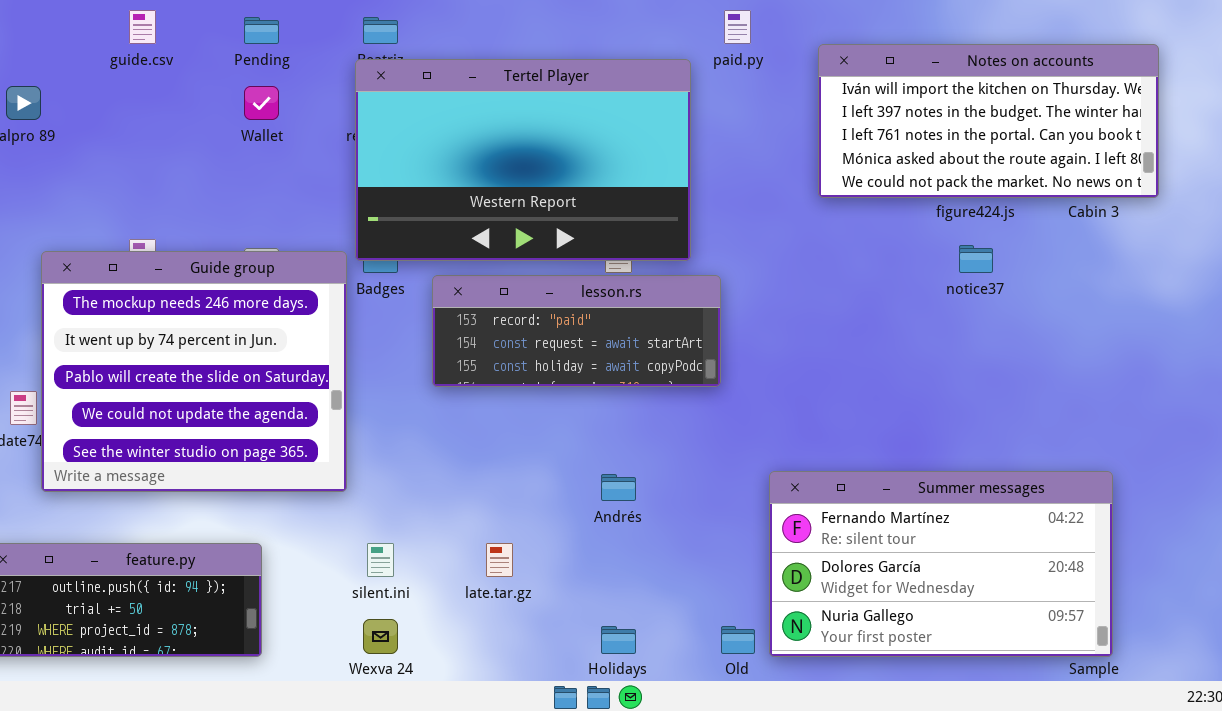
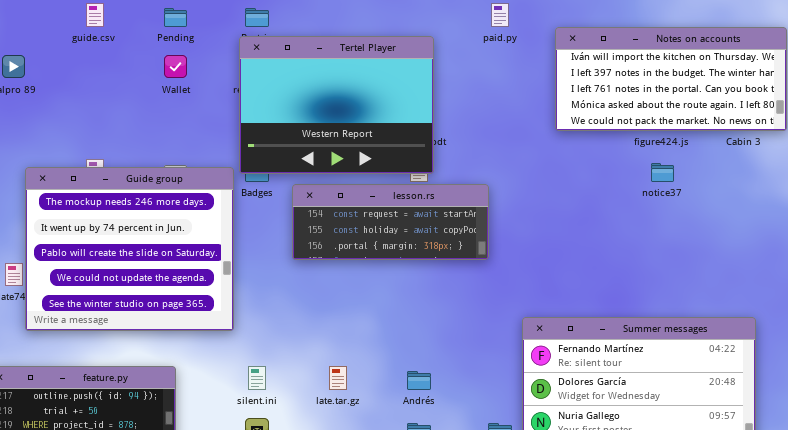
Tertel Player: [355,59,691,261] -> [239,36,434,174], resized
lesson.rs: [432,275,721,387] -> [292,184,489,260], scrolled down 1 row
Andrés: [601,474,636,501] -> [407,371,431,390], moved

